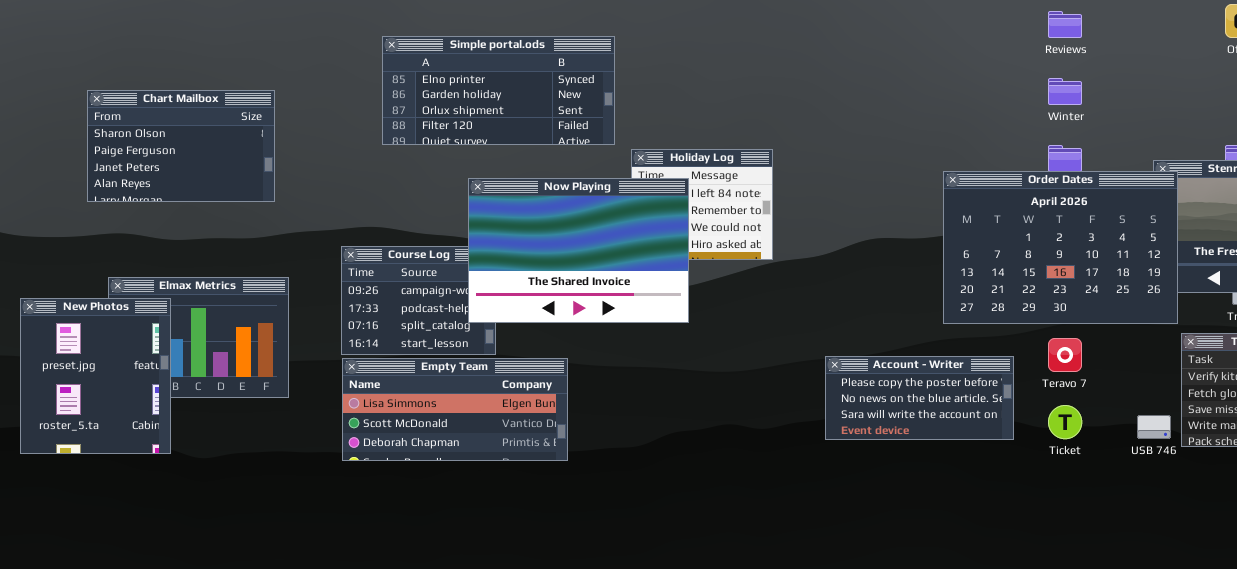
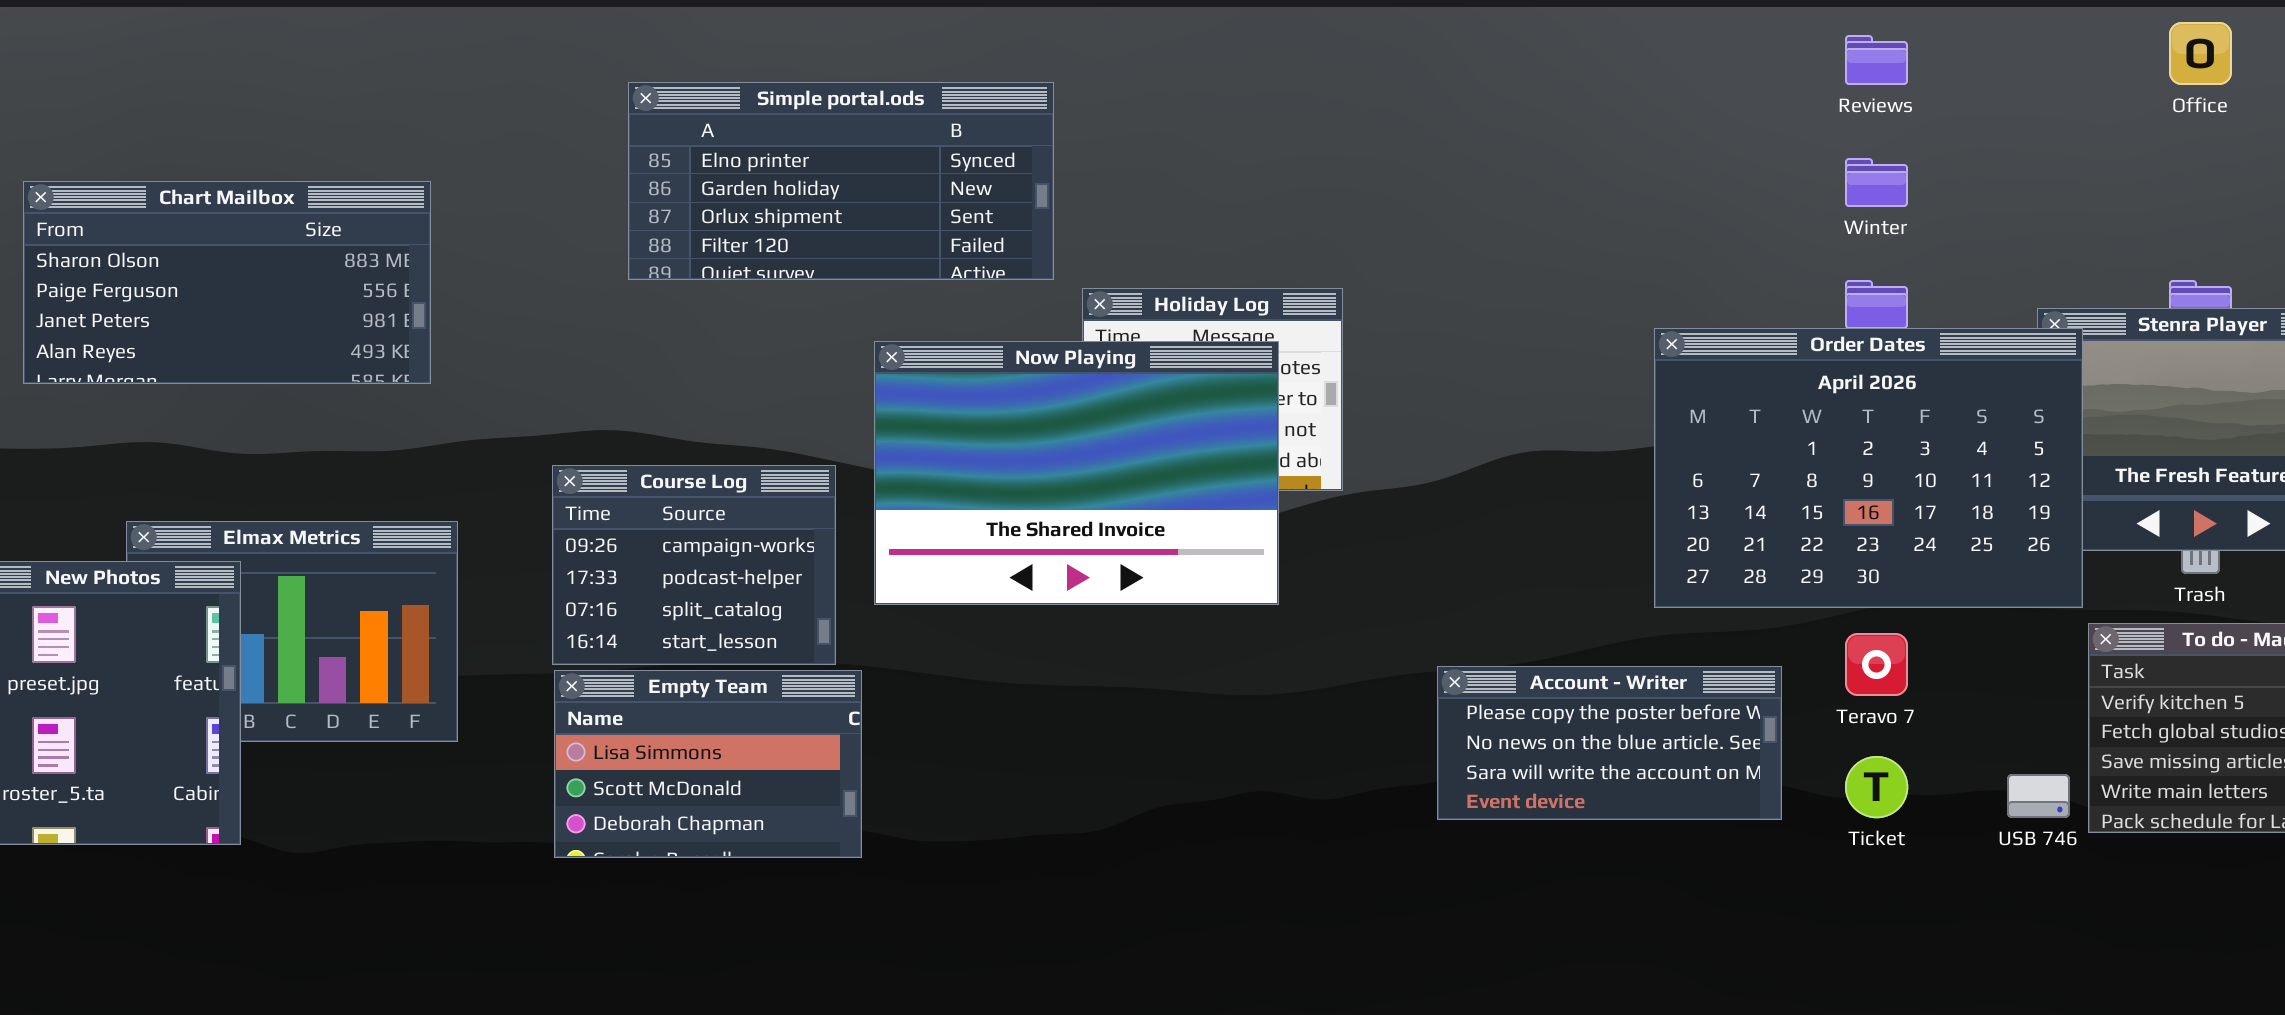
Chart Mailbox: [87,90,275,202] -> [23,181,431,384], resized
Now Playing: [468,178,689,323] -> [874,341,1279,605], moved
Empty Team: [342,358,568,461] -> [554,670,862,858], resized

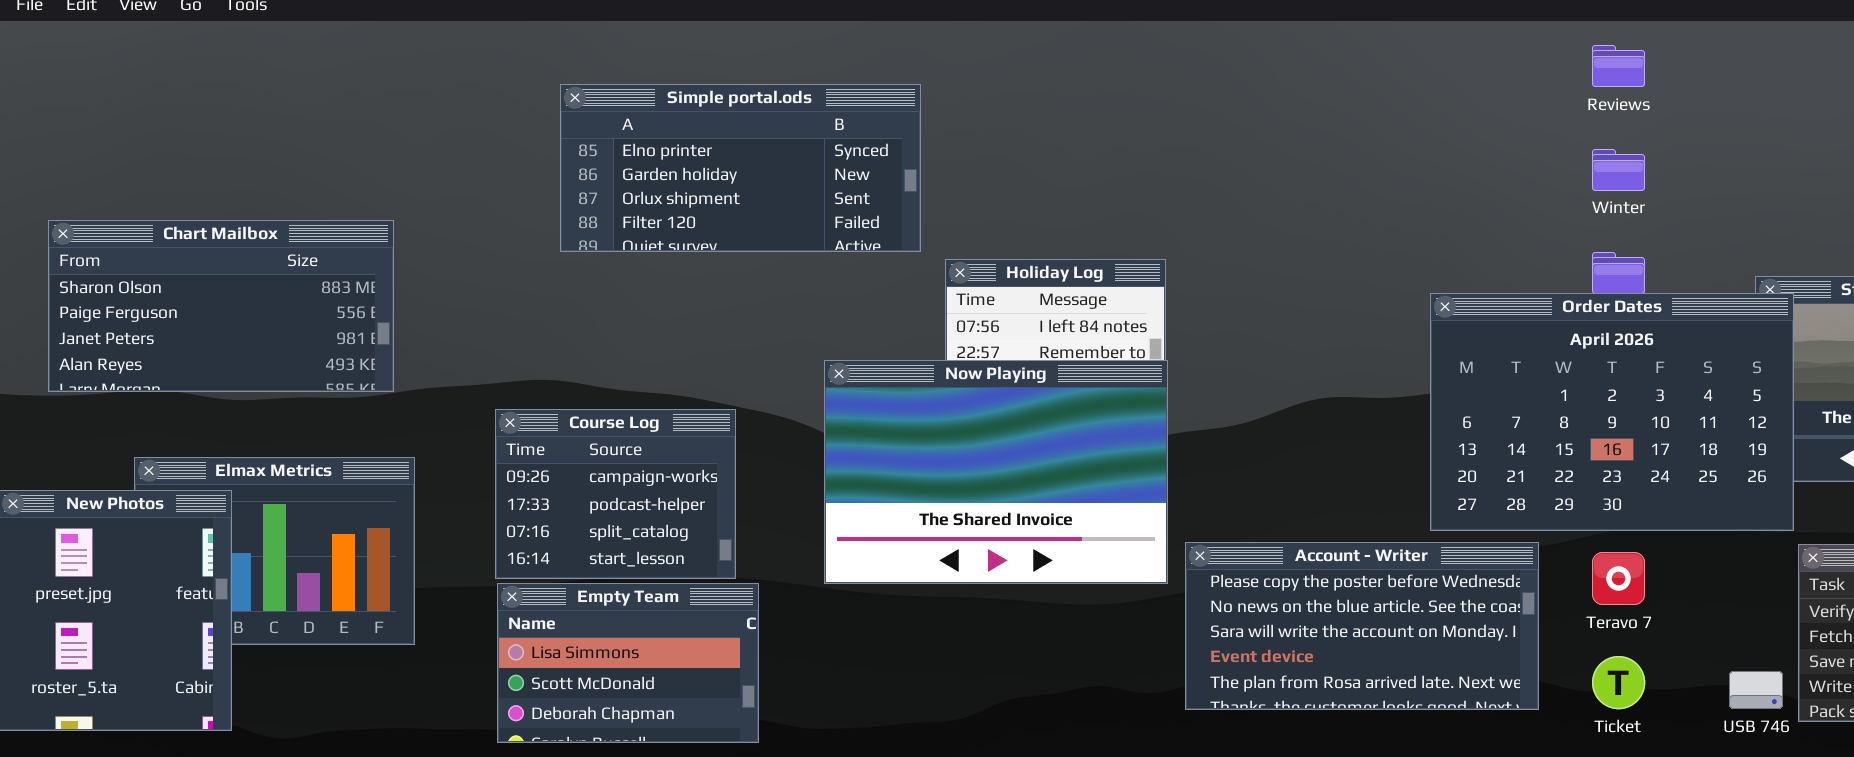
Chart Mailbox: [23,181,431,384] -> [48,220,394,392], moved
Now Playing: [874,341,1279,605] -> [824,360,1168,584], moved
Account - Writer: [1437,666,1782,820] -> [1185,542,1539,710], resized

